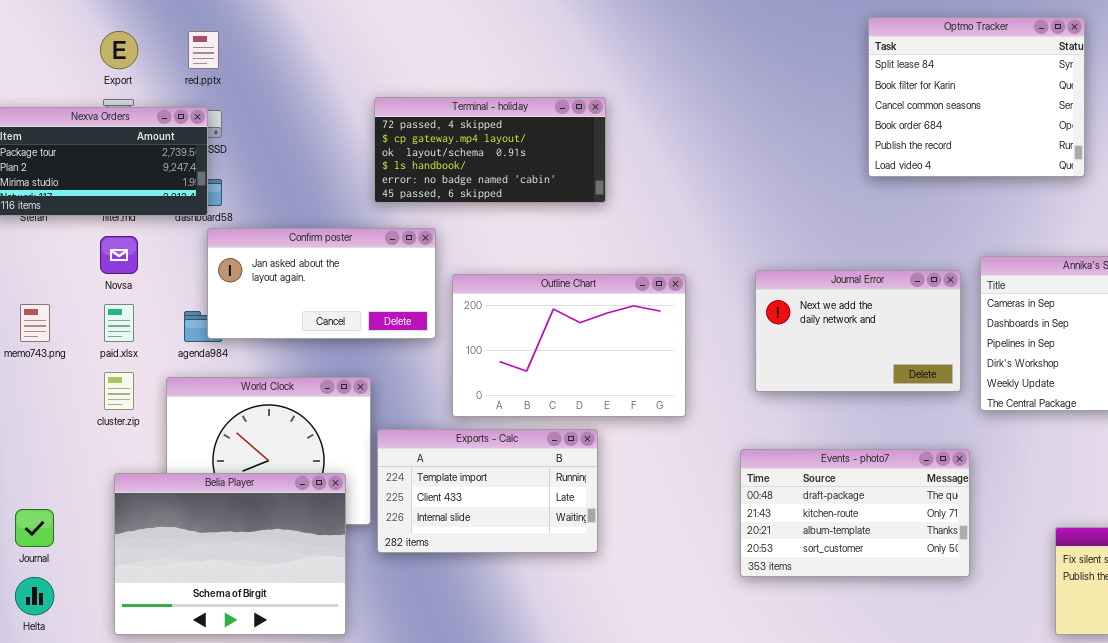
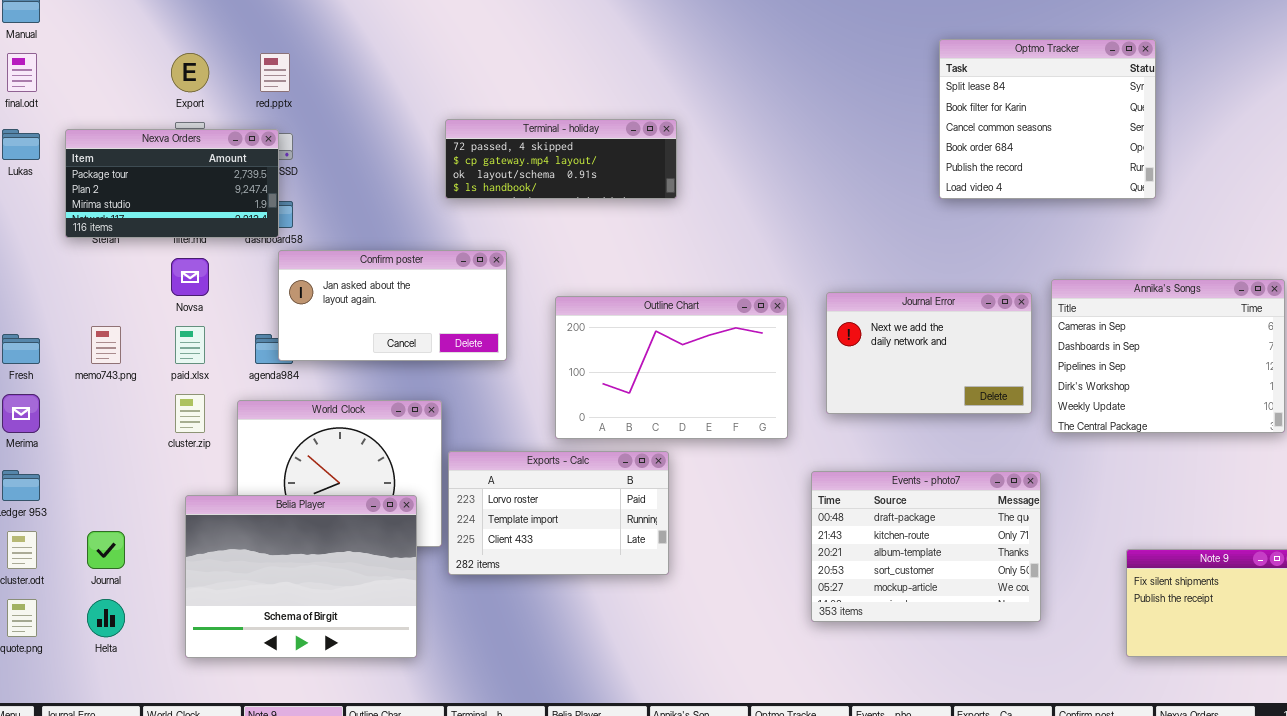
Terminal - holiday: [374,97,606,203] -> [445,119,677,199], resized
Outline Chart: [452,274,686,417] -> [555,296,788,439], moved
Exports - Calc: [377,429,598,553] -> [448,451,669,575], scrolled up 1 row
Events - photo7: [740,449,970,577] -> [811,471,1041,622], resized

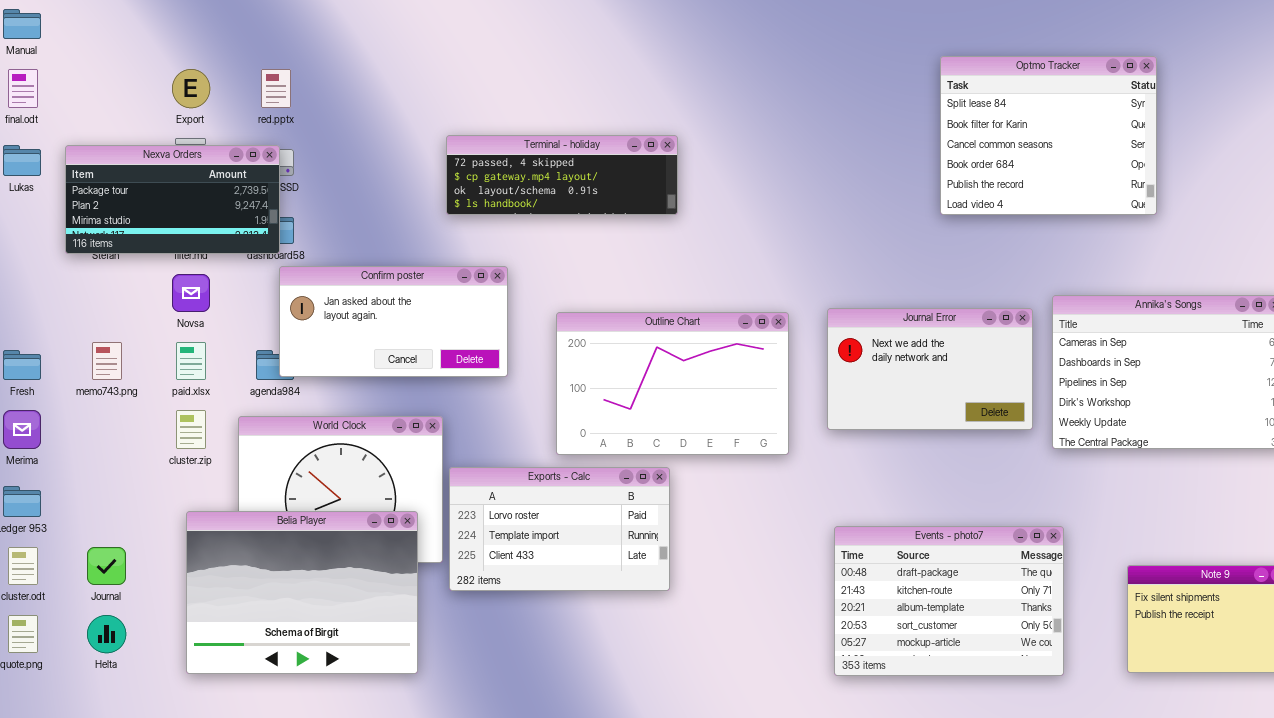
Events - photo7: [811,471,1041,622] -> [834,526,1064,676], moved

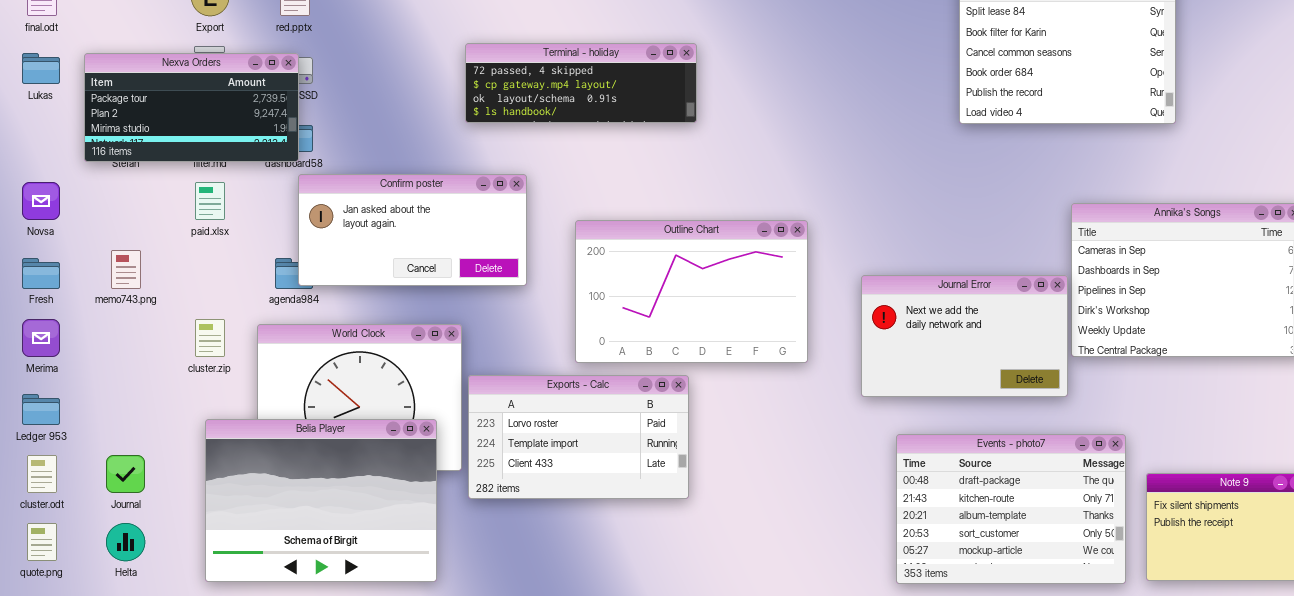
Novsa: [172,274,210,312] -> [22,182,60,220], moved
Journal Error: [827,308,1033,430] -> [861,275,1068,397], moved
paid.xlsx: [176,342,206,380] -> [195,182,225,220], moved
Events - photo7: [834,526,1064,676] -> [896,434,1126,584], moved

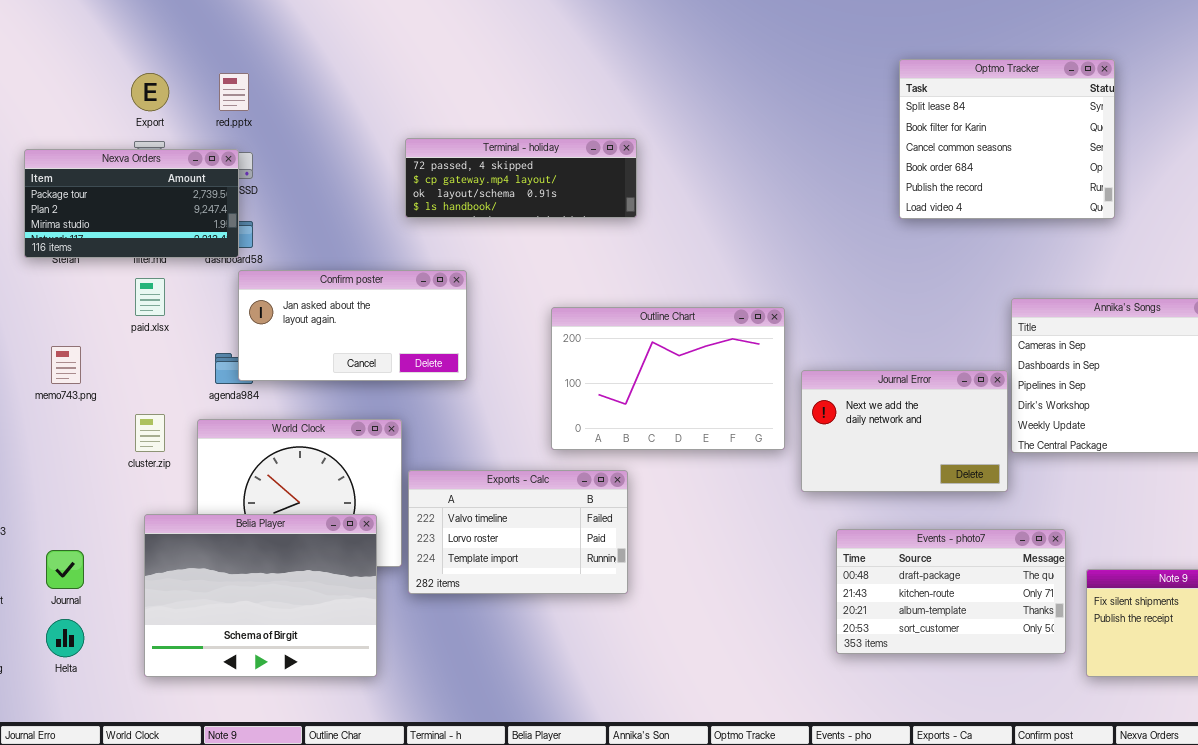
Outline Chart: [575,220,808,363] -> [551,307,785,450], moved
Exports - Calc: [468,375,689,499] -> [408,470,628,594], scrolled up 1 row
Events - photo7: [896,434,1126,584] -> [836,529,1066,654], resized

